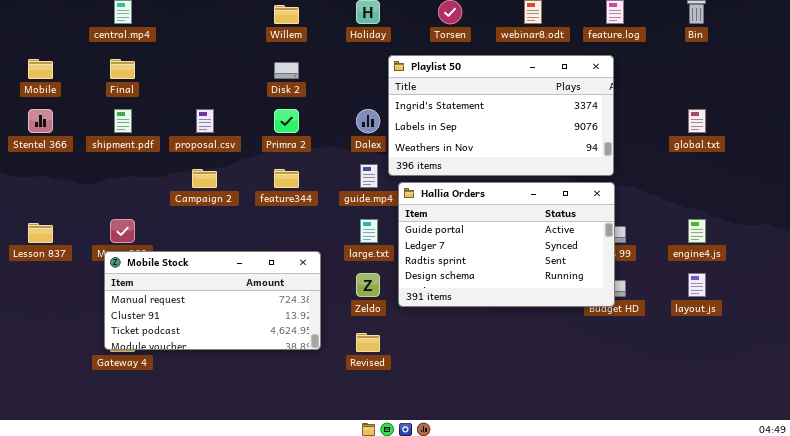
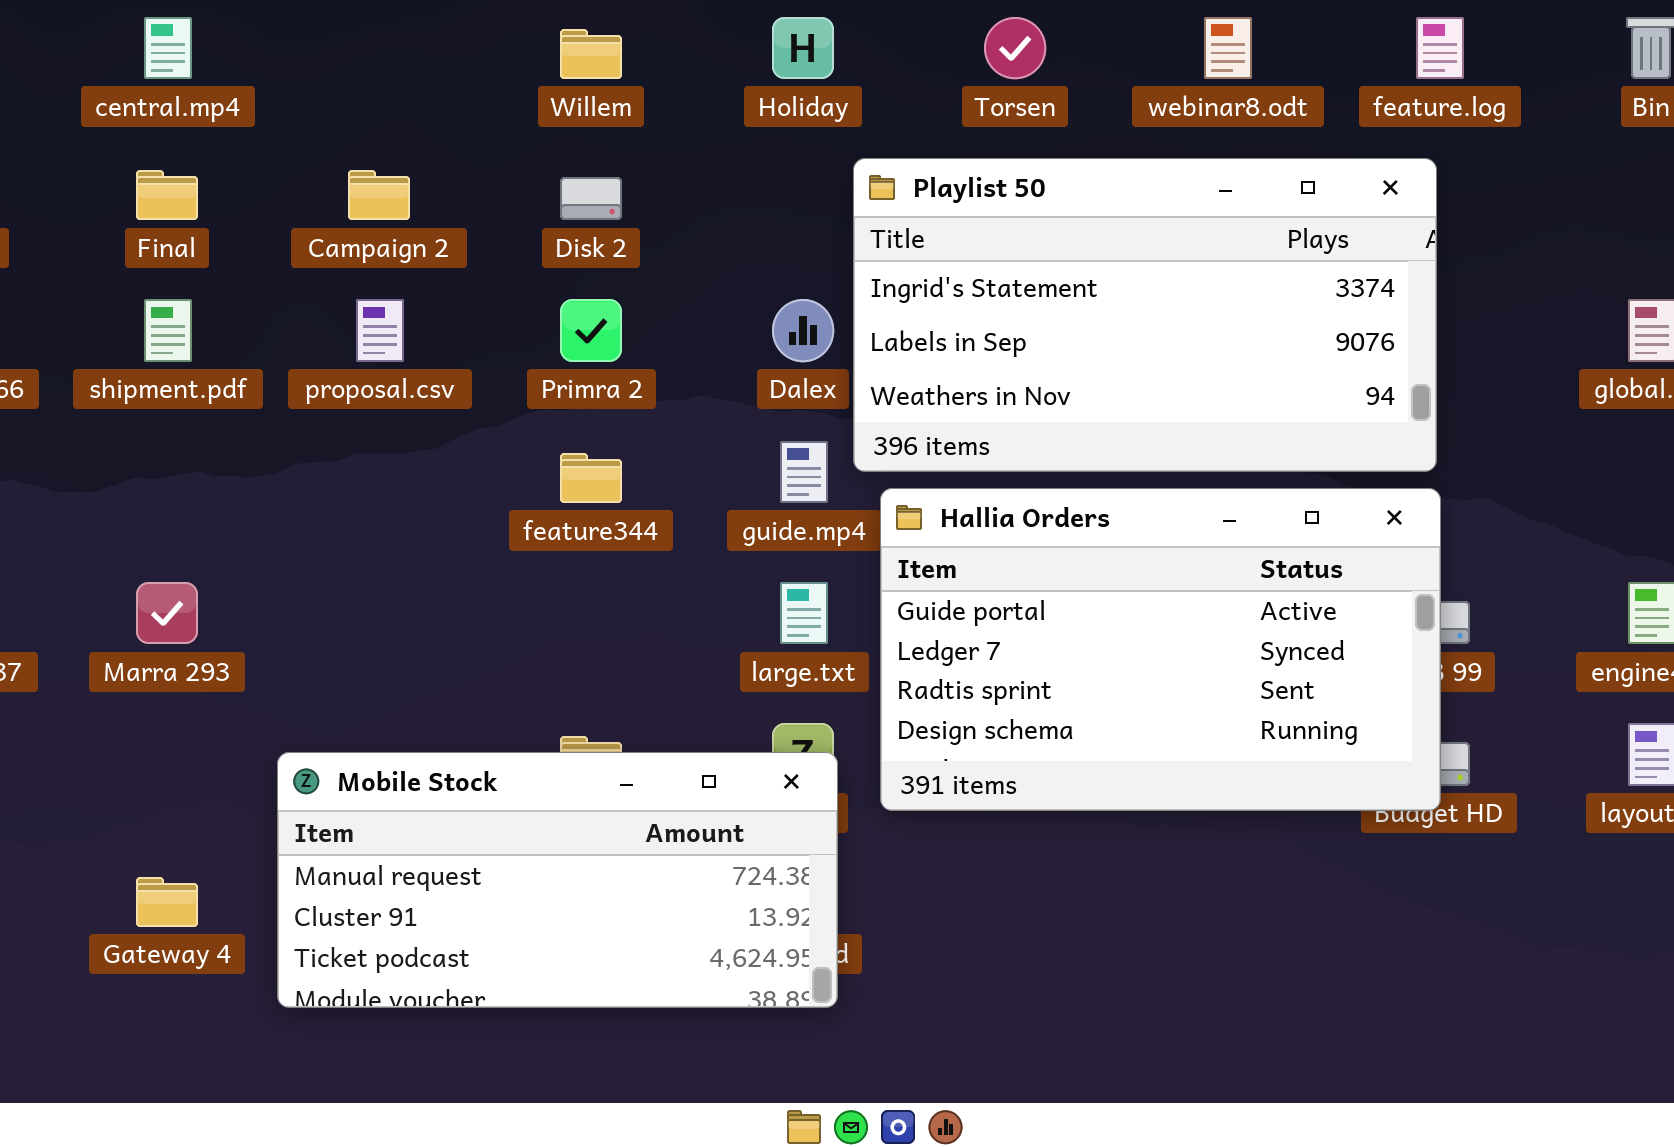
Campaign 2: [192,169,217,188] -> [348,170,410,220], moved
Mobile Stock: [104,251,321,350] -> [277,752,838,1008], moved

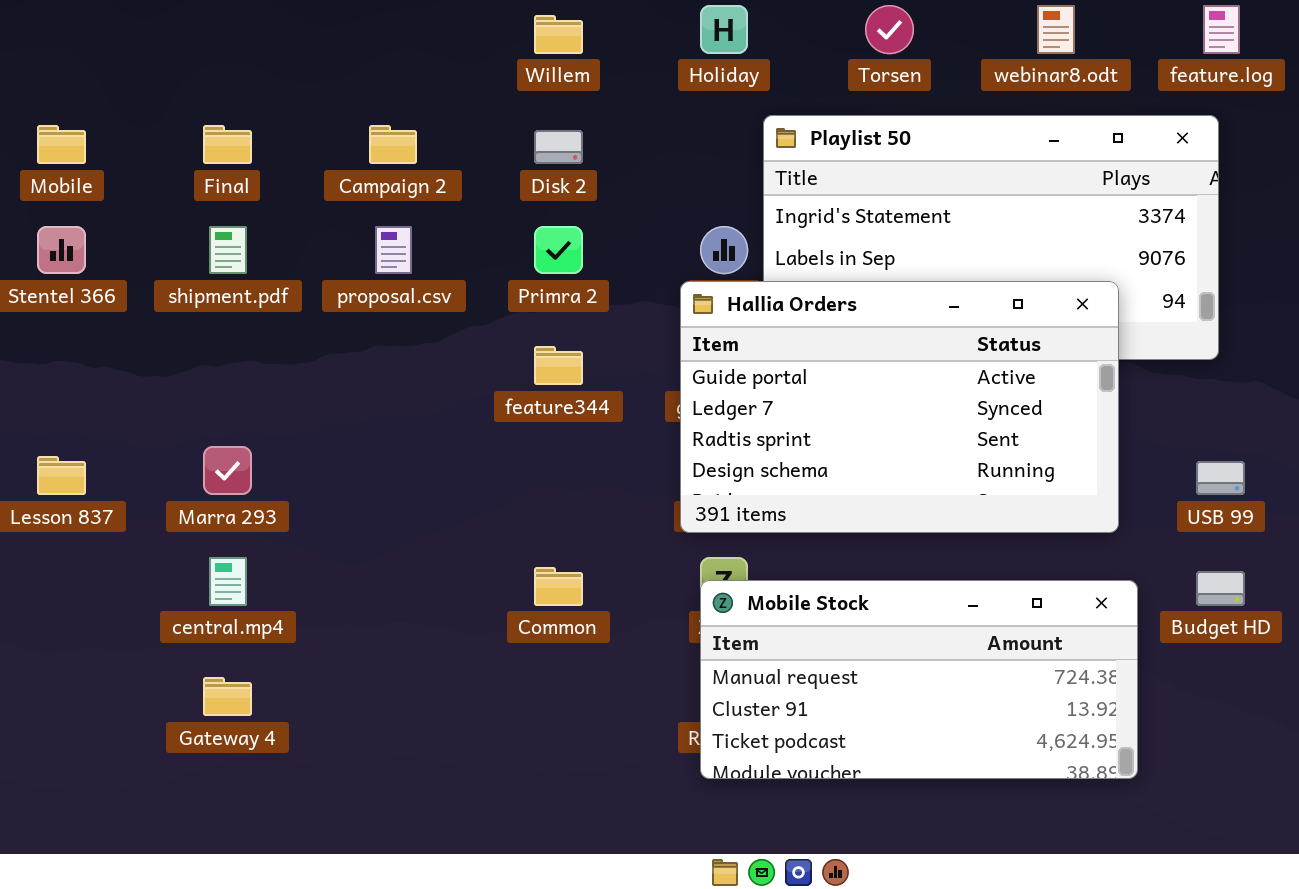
central.mp4: [144,17,192,79] -> [209,557,247,606], moved
Hallia Orders: [880,488,1441,811] -> [680,281,1119,533], moved
Mobile Stock: [277,752,838,1008] -> [700,580,1138,779], moved

